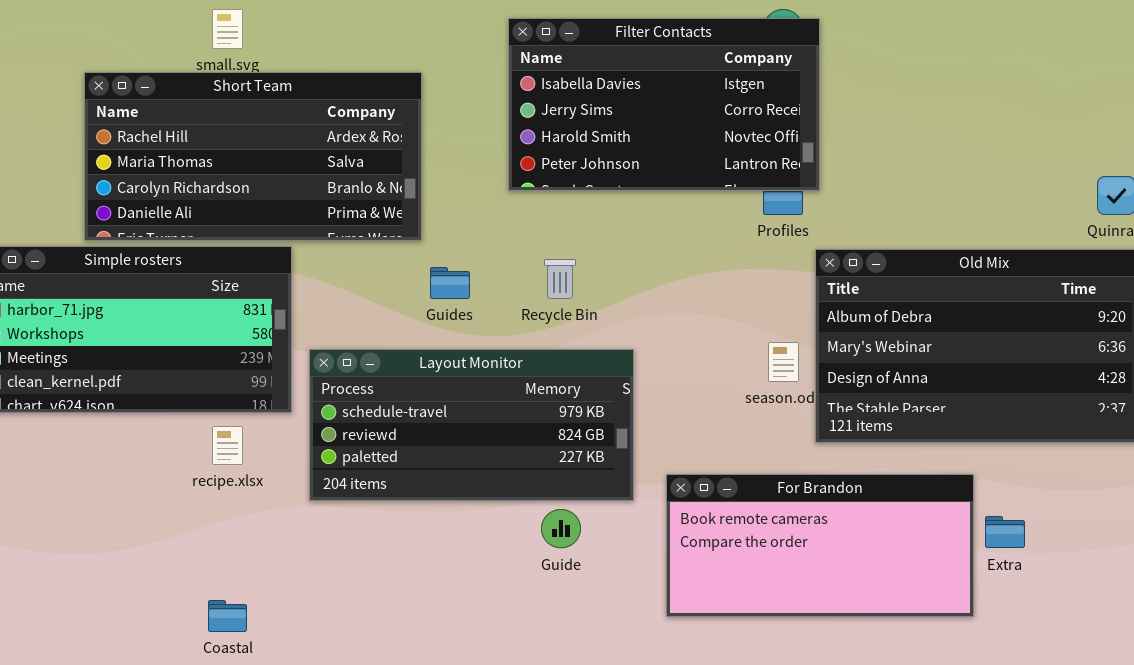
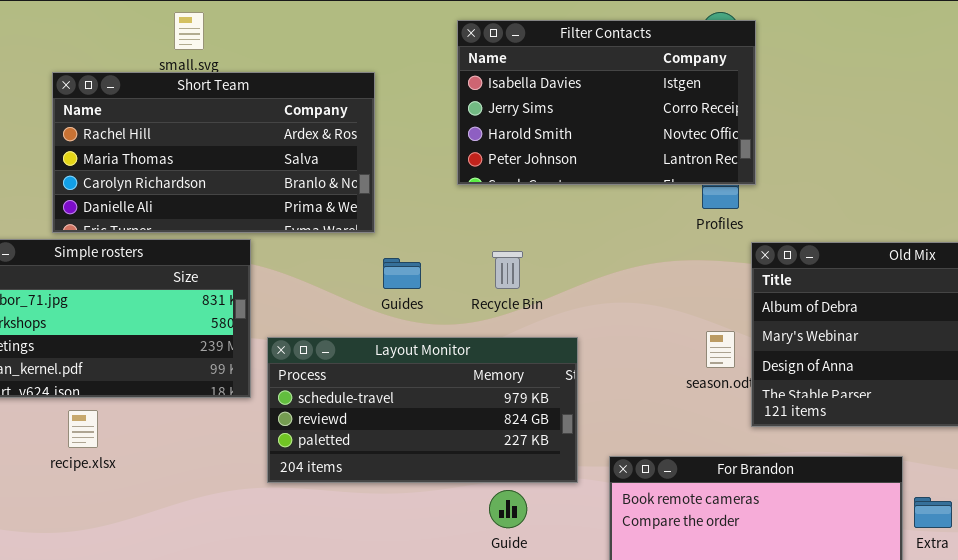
recipe.xlsx: [212,426,243,465] -> [68,410,98,448], moved

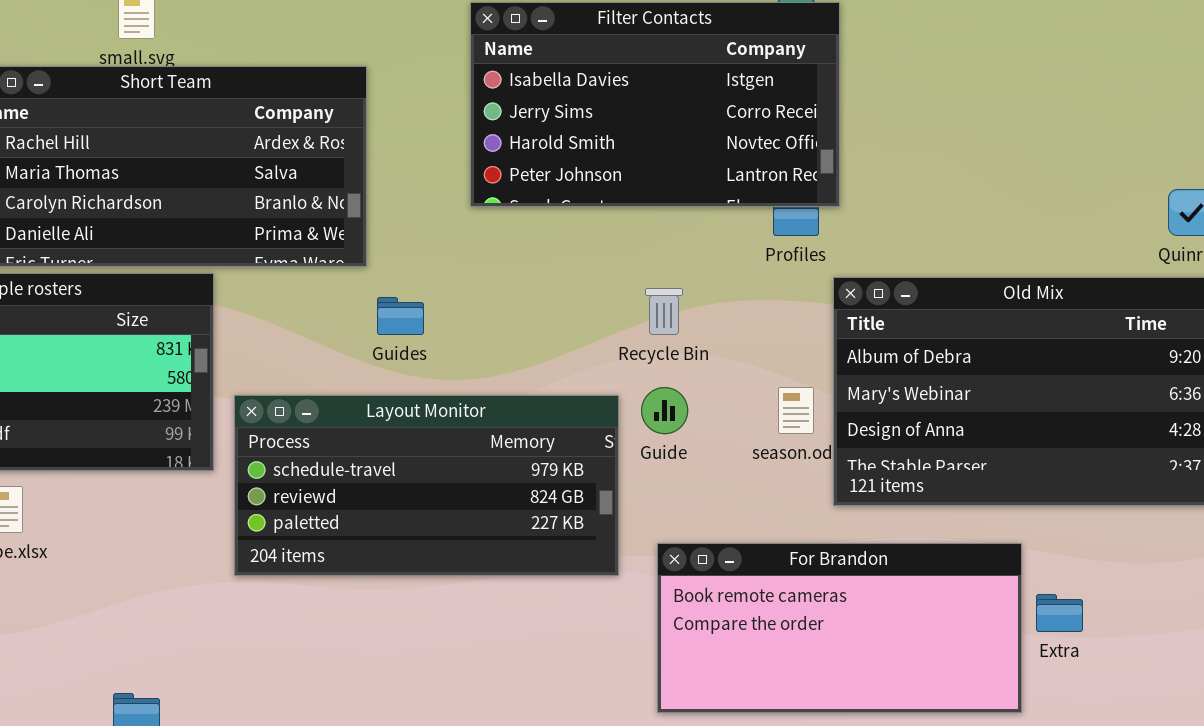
Recycle Bin: [492,251,523,289] -> [645,288,683,335], moved
Guide: [489,490,527,528] -> [641,387,688,434], moved

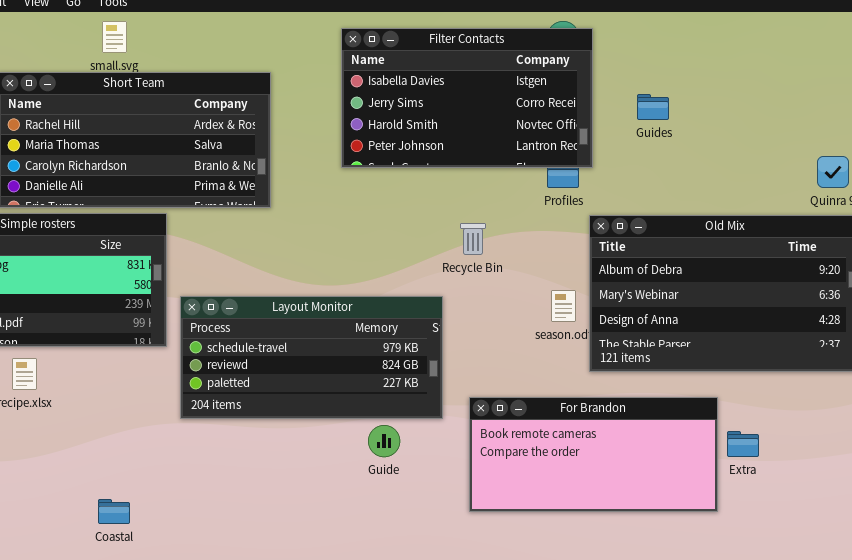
Guides: [377,297,424,335] -> [637,94,669,120], moved
Guide: [641,387,688,434] -> [368,425,400,457], moved

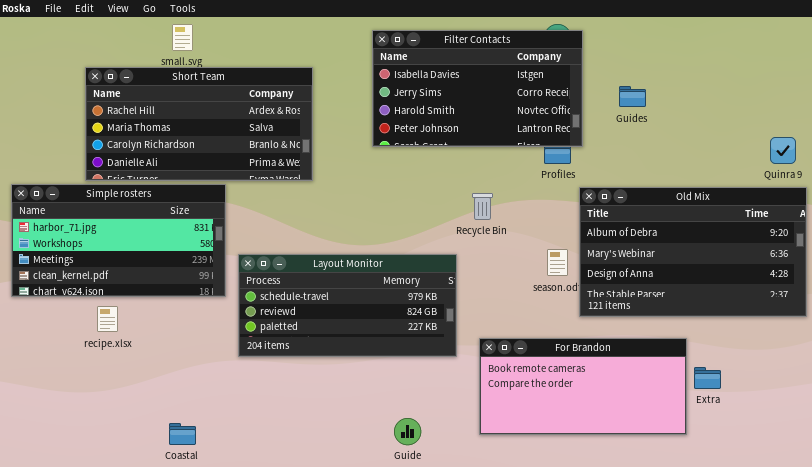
Guide: [368,425,400,457] -> [394,418,421,445], moved

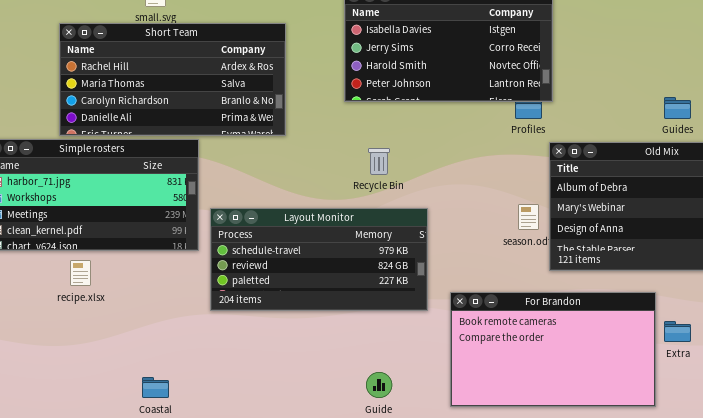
Guides: [619,86,646,107] -> [664,97,691,119], moved
Recycle Bin: [472,193,493,220] -> [368,148,390,175], moved
For Brandon: [479,338,687,435] -> [450,292,656,407], resized

